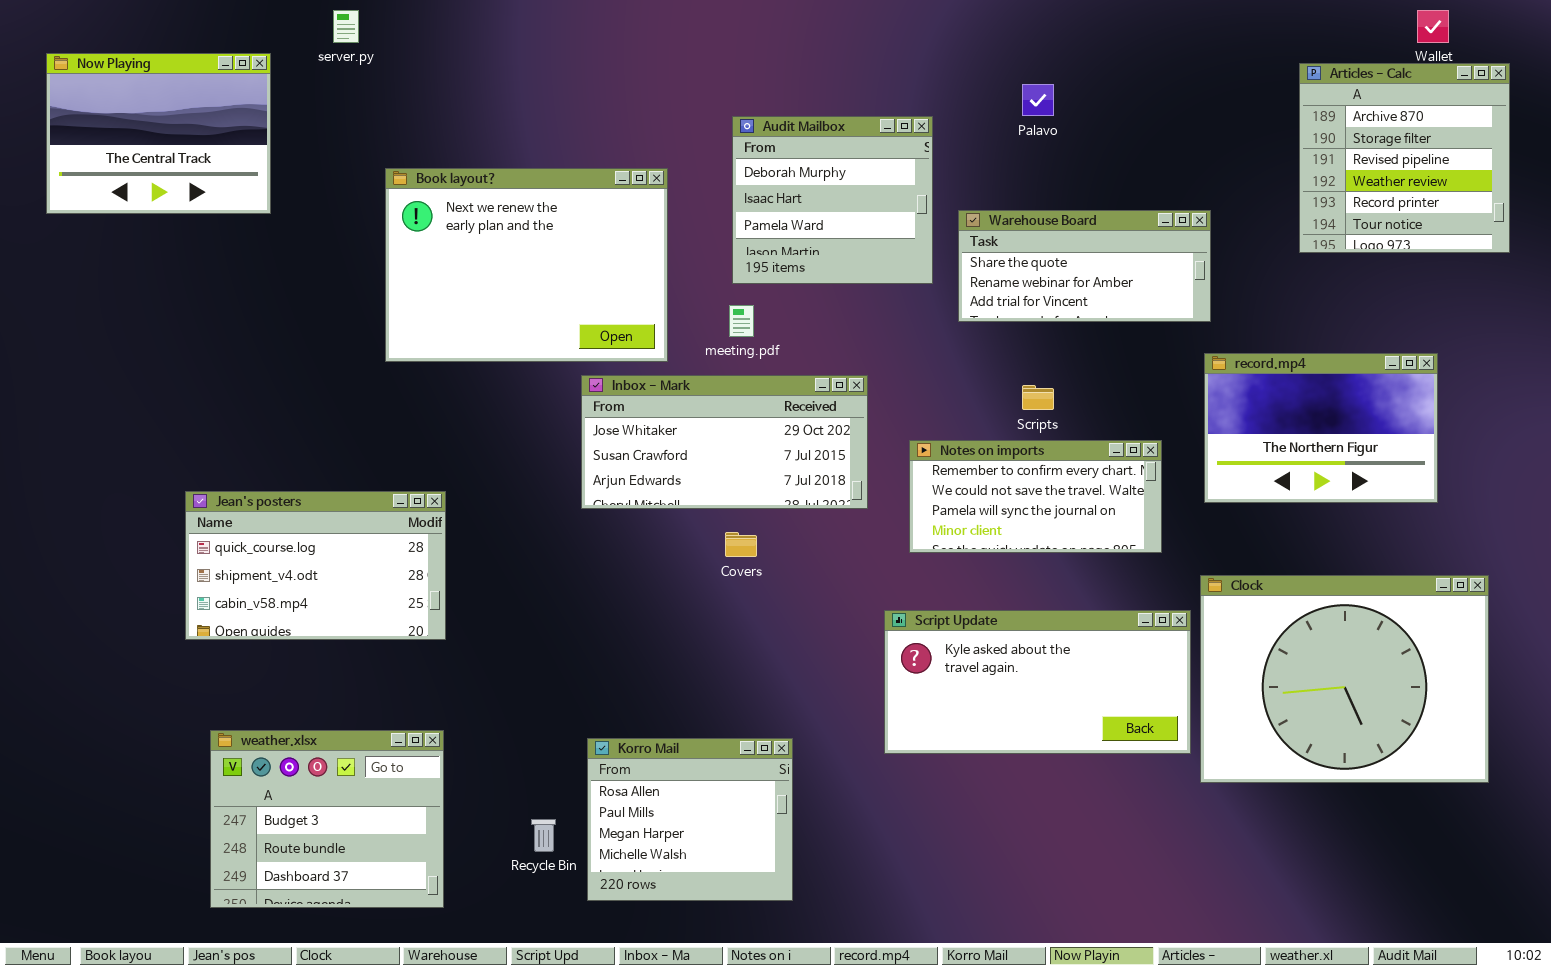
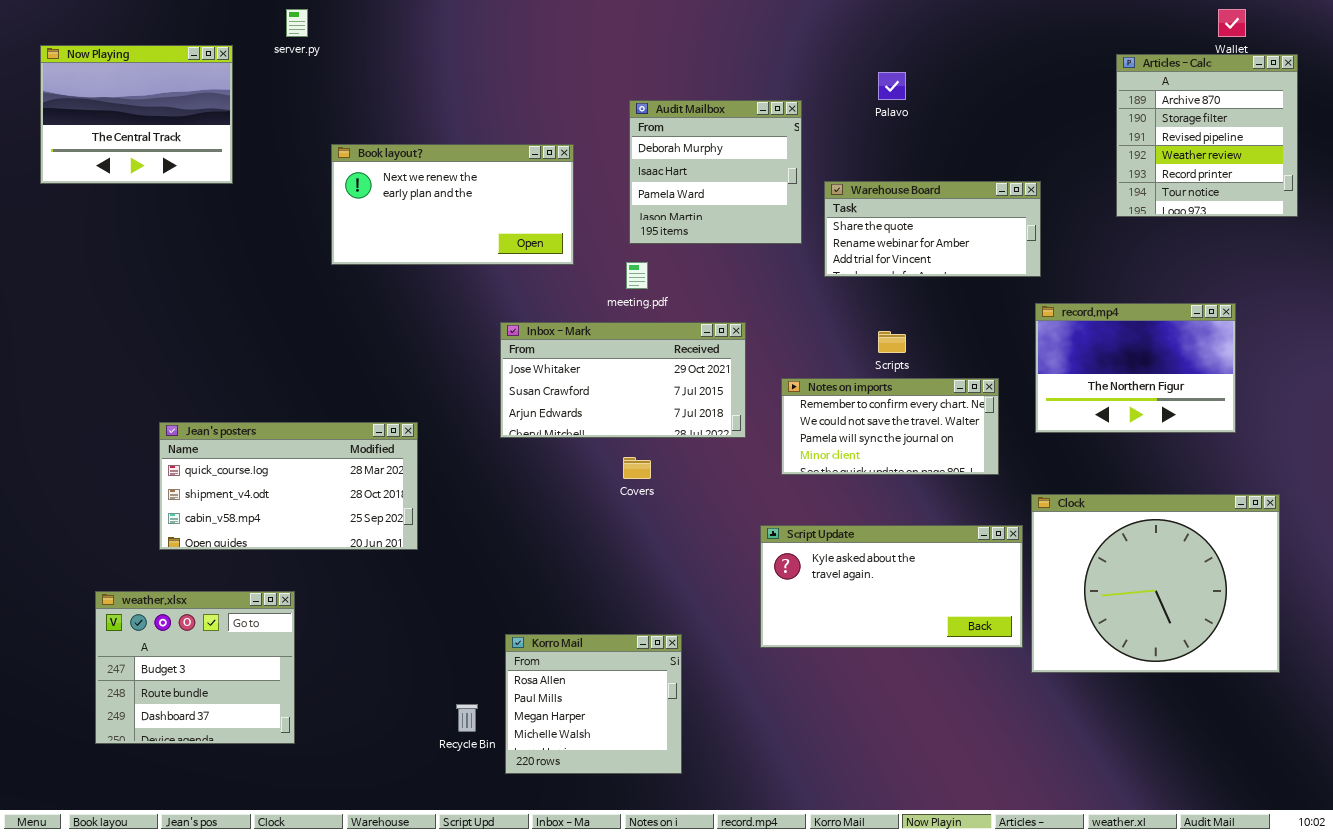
Book layout?: [385,168,668,362] -> [331,144,574,265], resized
Jean's posters: [185,491,446,640] -> [159,422,418,550], resized
weather.xlsx: [210,730,444,908] -> [95,591,295,744], moved

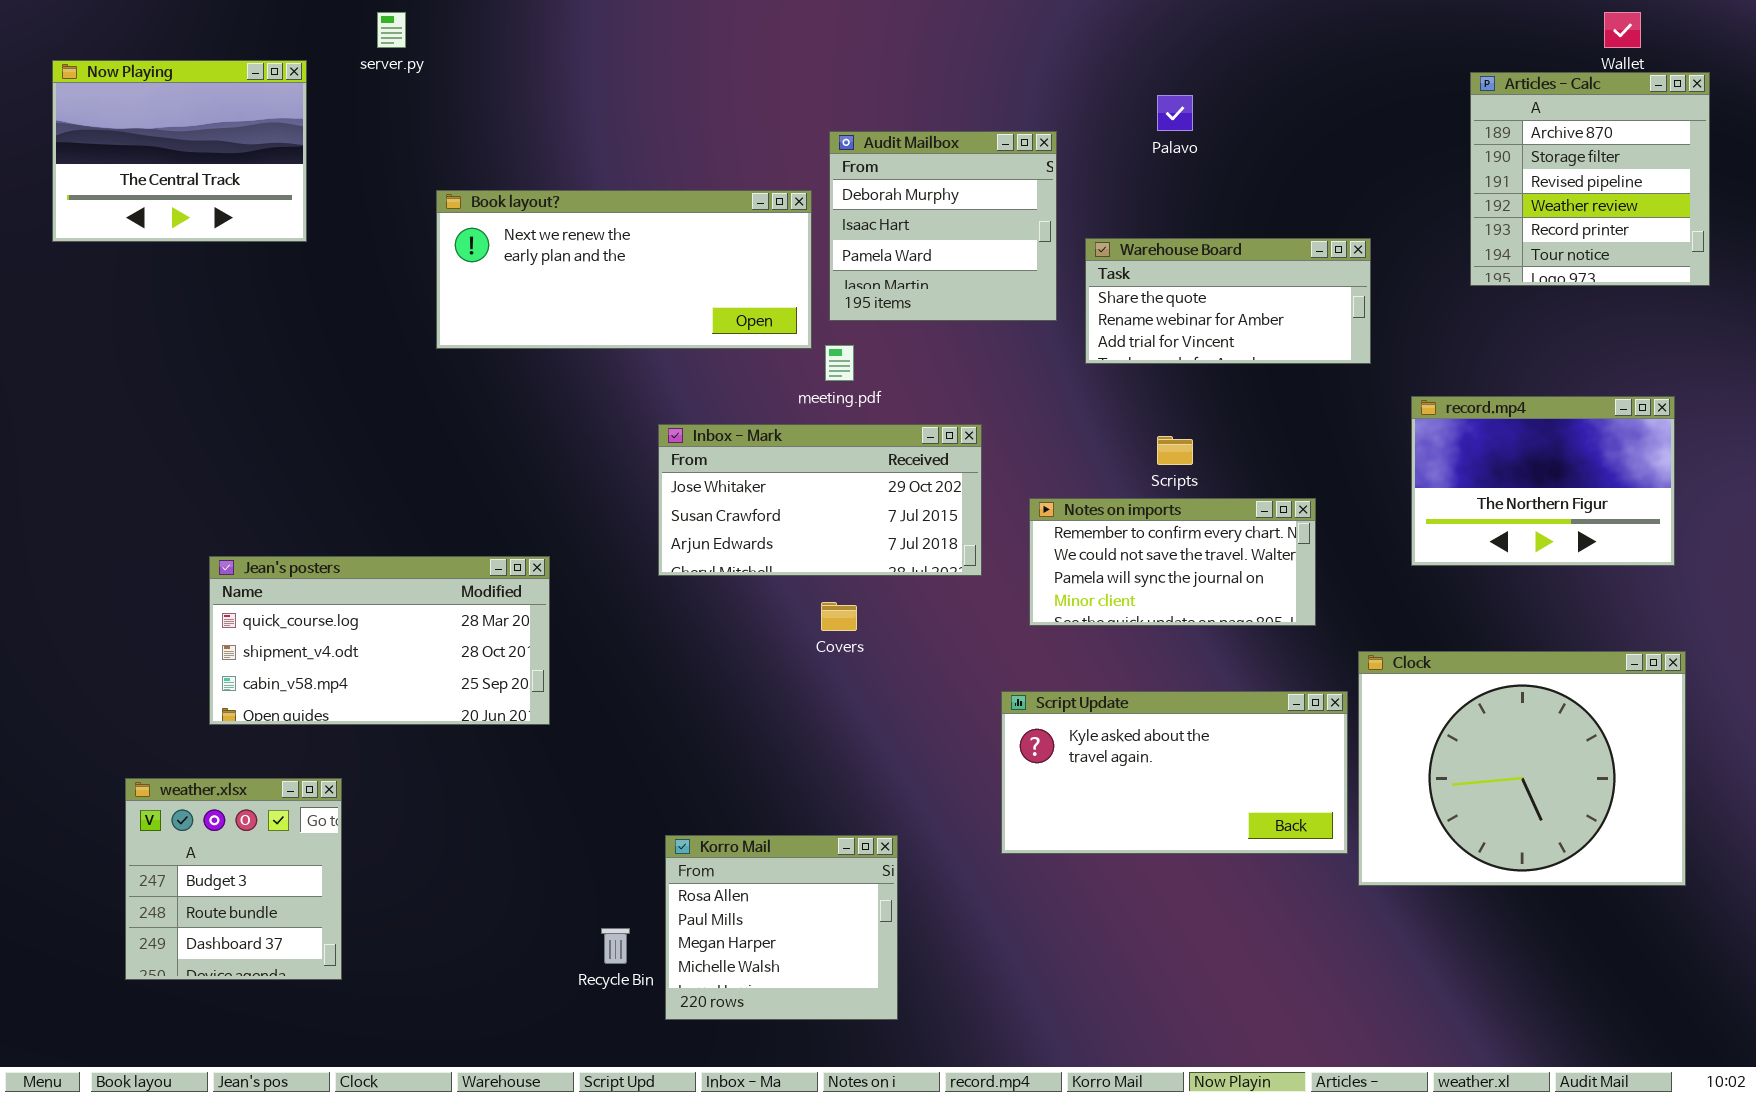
Book layout?: [331,144,574,265] -> [436,190,812,349], resized
record.mp4: [1035,303,1236,433] -> [1411,396,1675,566], moved
weather.xlsx: [95,591,295,744] -> [125,778,342,980], resized

